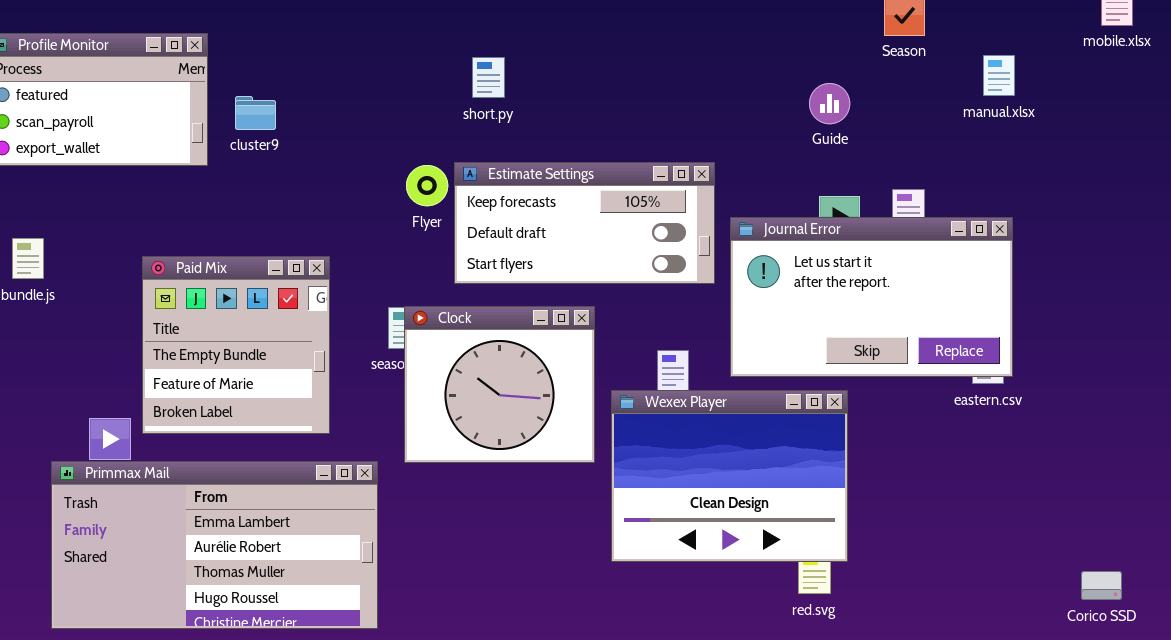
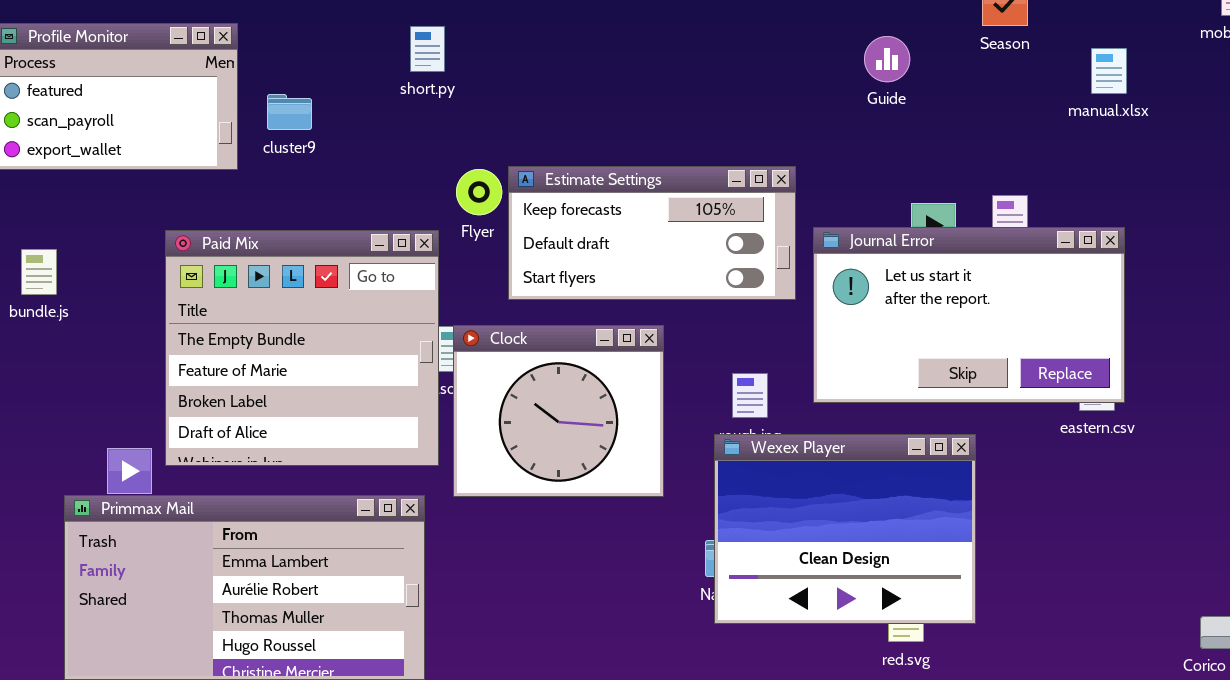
short.py: [472,57,505,98] -> [410,26,445,72], moved
Guide: [809,83,850,124] -> [864,36,910,82], moved
Paid Mix: [142,256,330,434] -> [165,230,439,466], resized
Wexex Player: [611,390,848,562] -> [714,434,976,624], moved

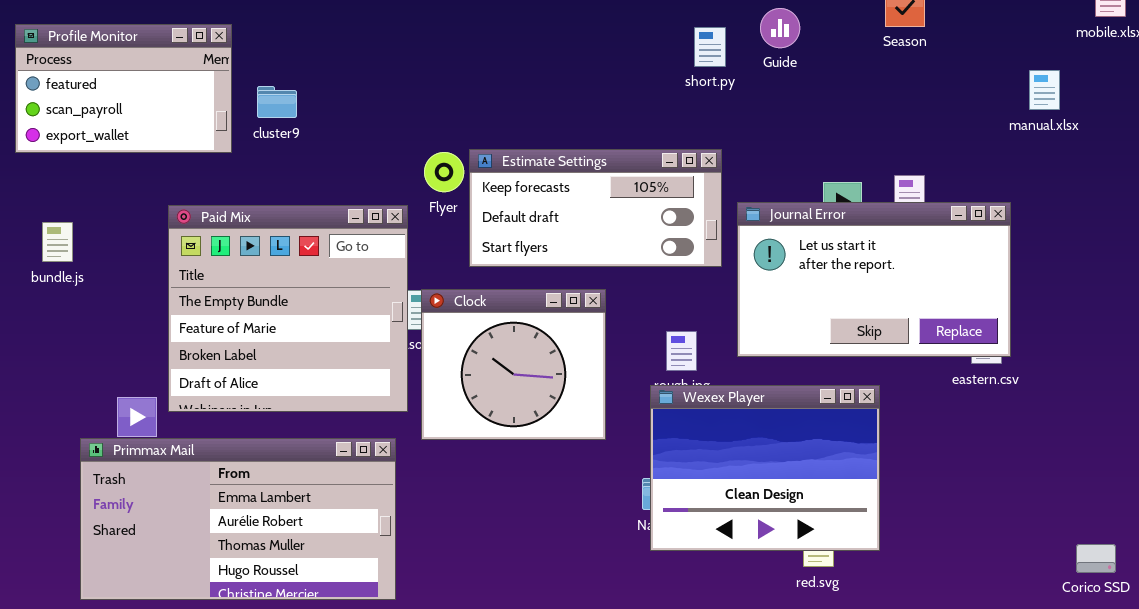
short.py: [410,26,445,72] -> [694,27,726,67], moved
Guide: [864,36,910,82] -> [760,8,800,48], moved
manual.xlsx: [1091,48,1127,94] -> [1029,70,1060,110], moved

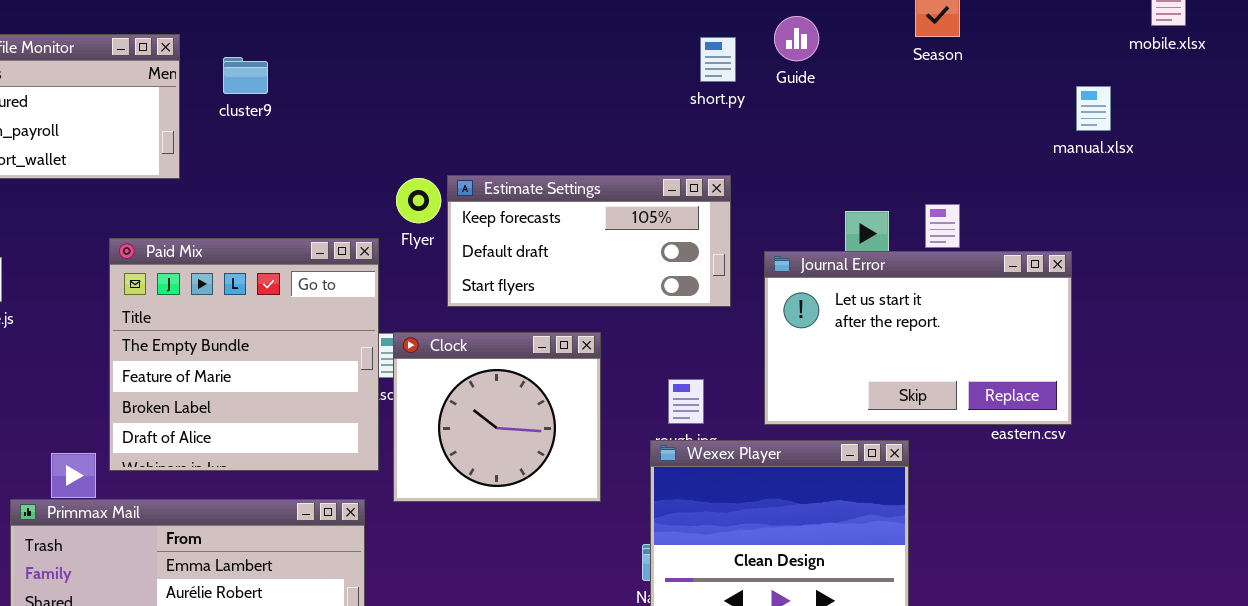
cluster9: [257,86,297,118] -> [223,57,268,94], moved
Journal Error: [737,202,1011,357] -> [764,251,1072,425], moved

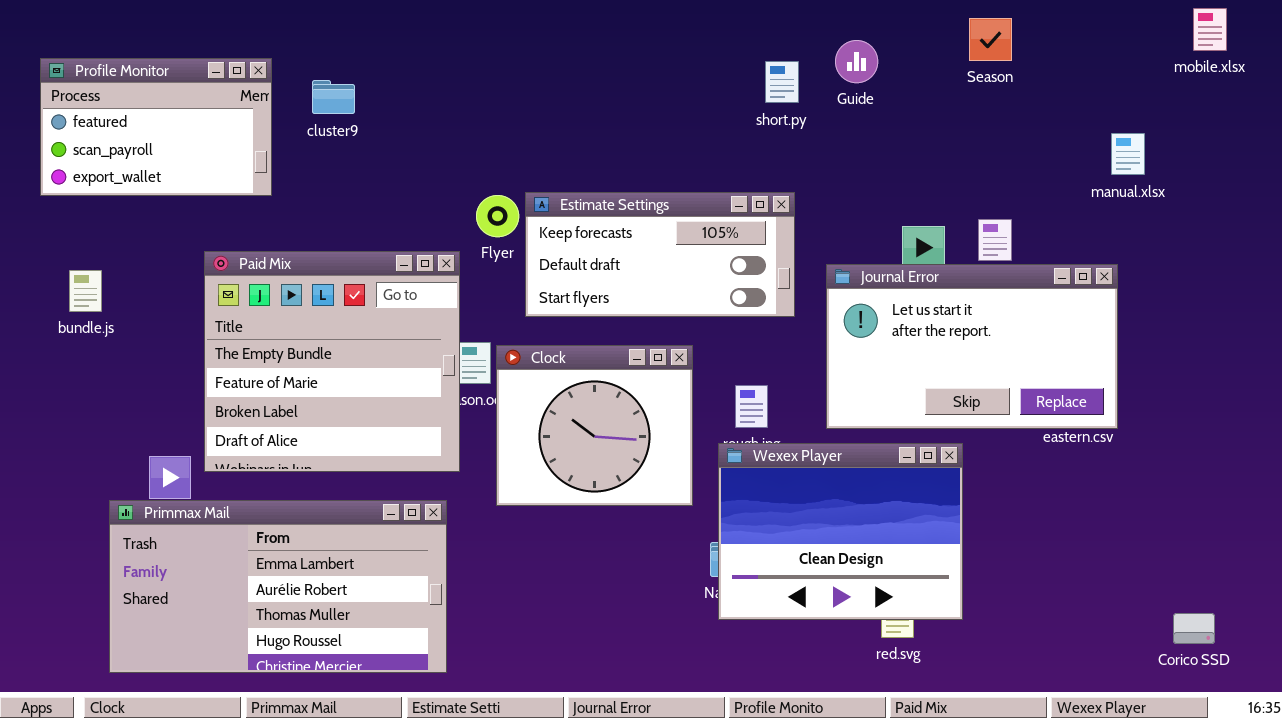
manual.xlsx: [1076,86,1111,131] -> [1111,133,1145,175], moved
Clock: [393,332,601,502] -> [496,345,693,506], moved

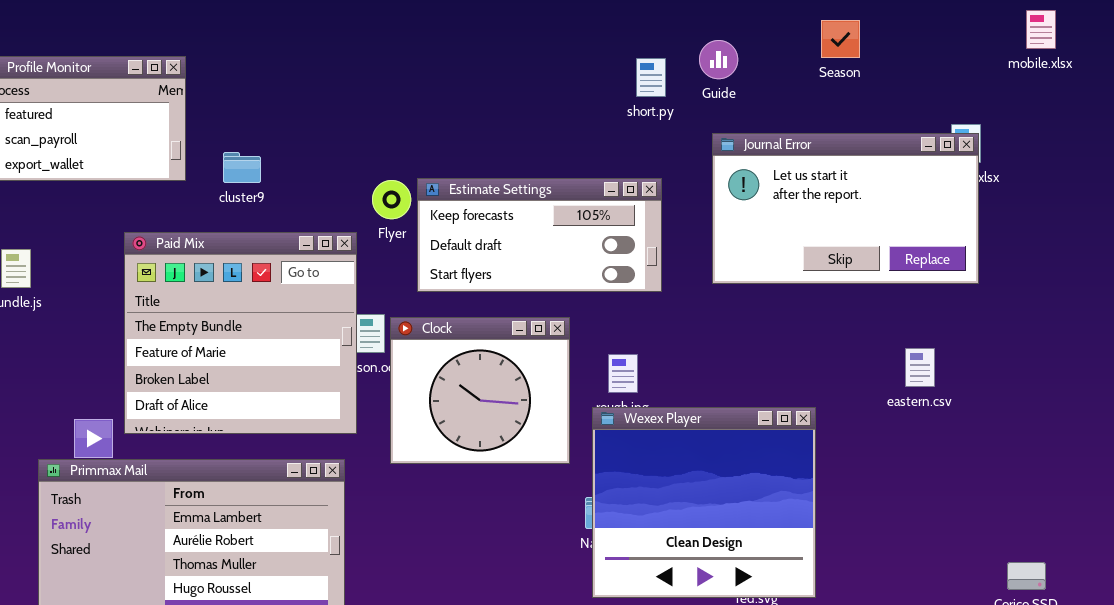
cluster9: [312,80,355,114] -> [223,152,261,183], moved
Journal Error: [826,264,1118,429] -> [712,133,979,284], moved
Wexex Player: [718,443,963,620] -> [592,407,816,598], resized

